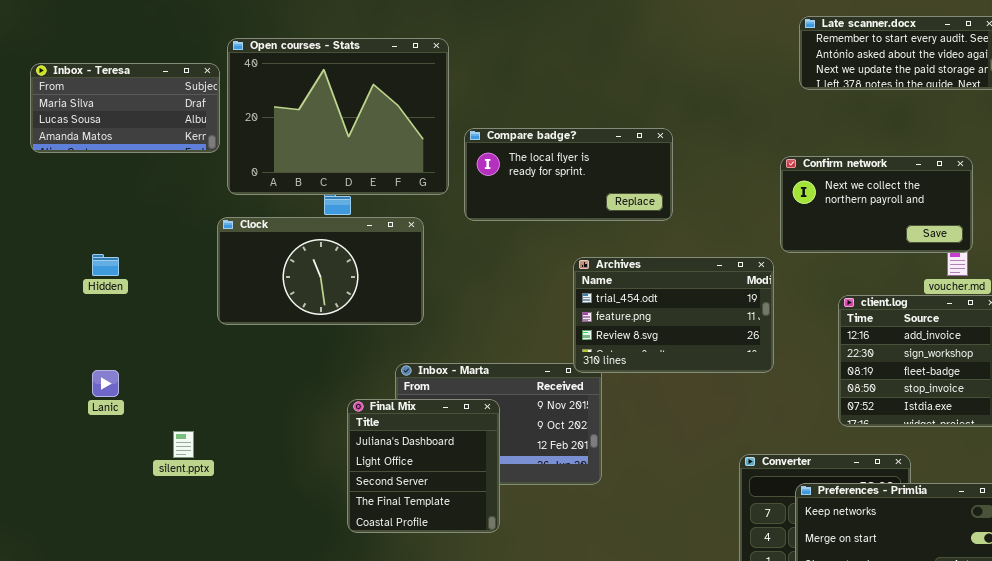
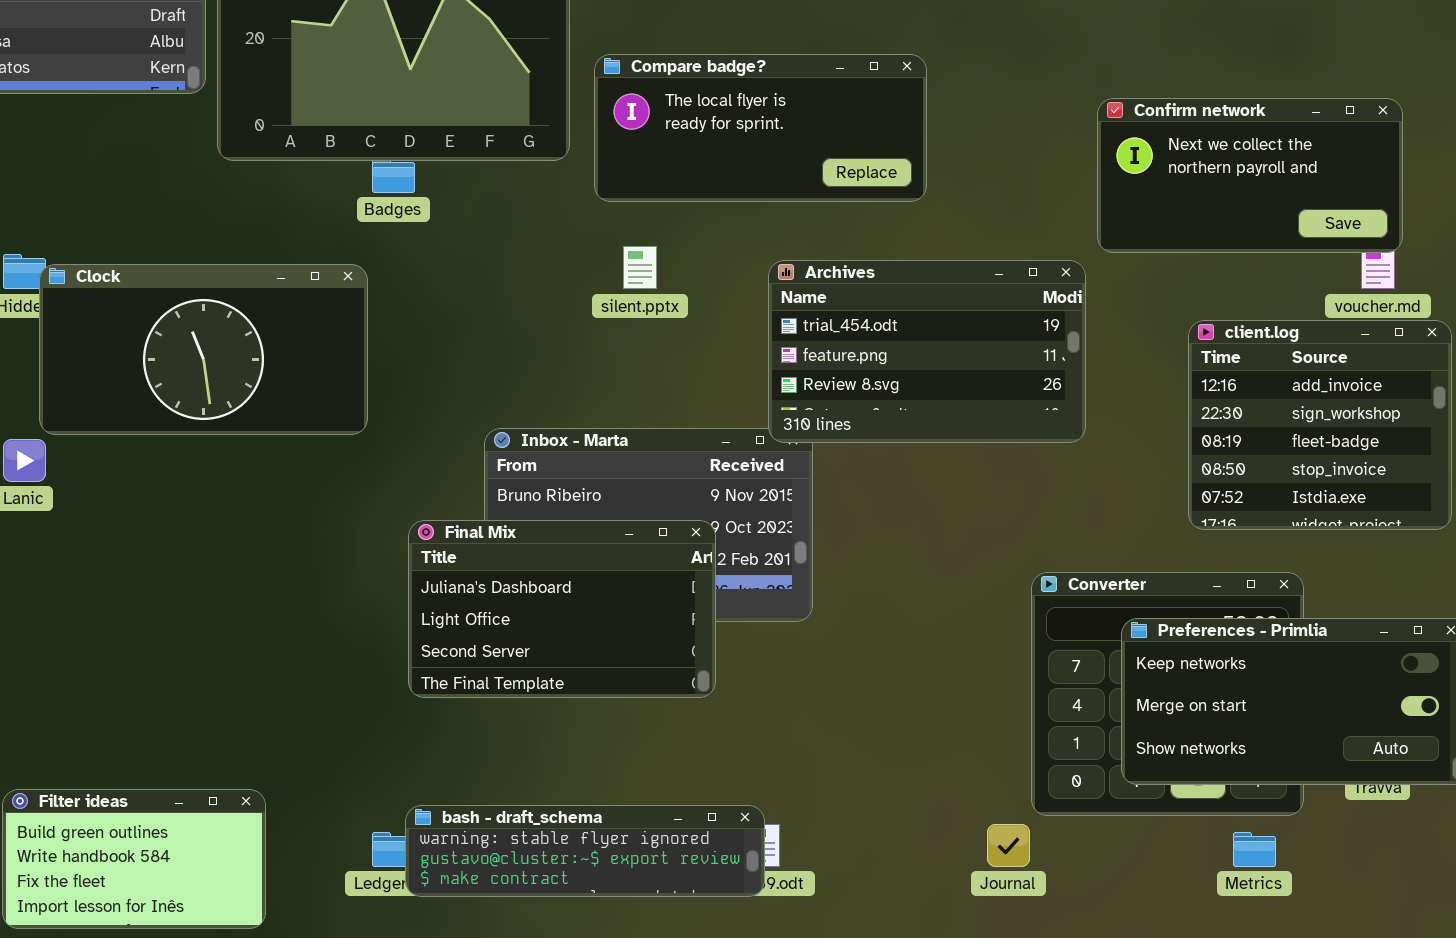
Clock: [217,217,424,325] -> [39,264,368,435], moved
Final Mix: [347,399,500,533] -> [408,520,716,698], resized
silent.pptx: [173,431,194,458] -> [623,246,657,289], moved

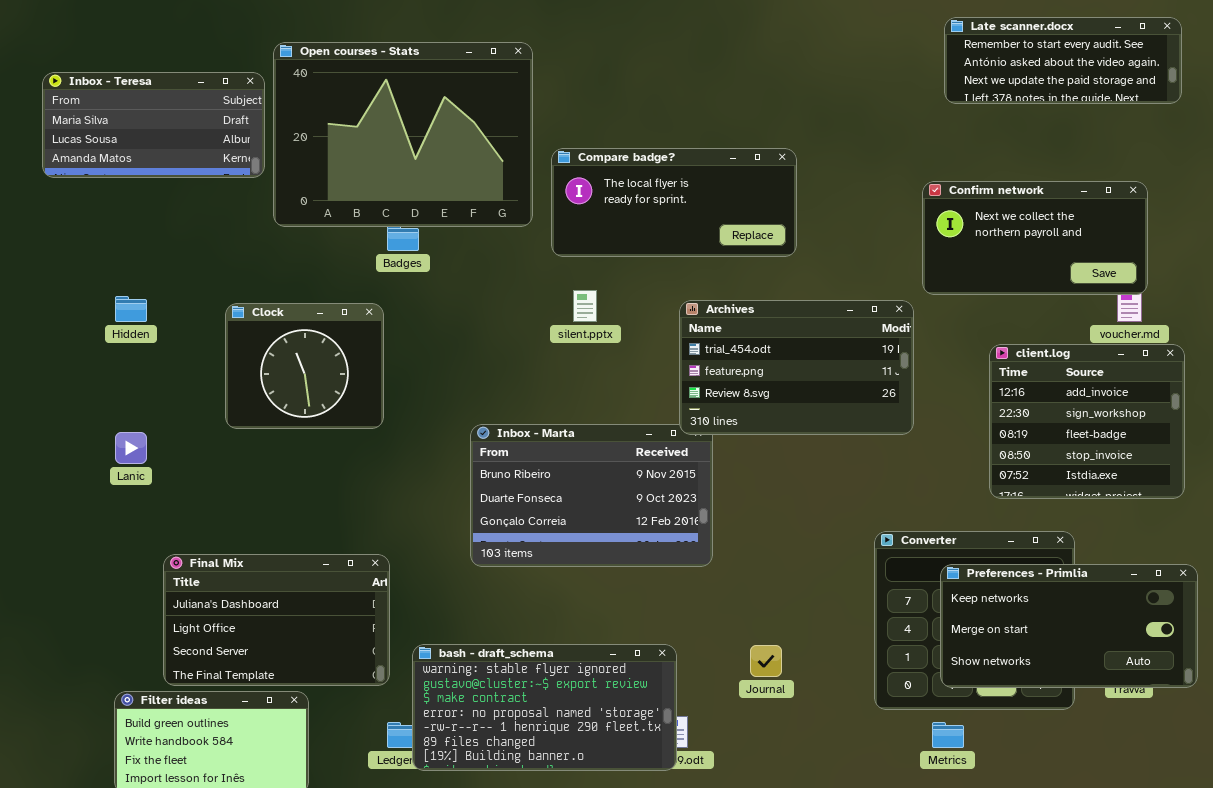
Clock: [39,264,368,435] -> [225,303,384,429], resized
Final Mix: [408,520,716,698] -> [163,554,390,686], moved
bash - draft_schema: [405,805,765,897] -> [412,644,677,771], resized
Journal: [987,824,1030,867] -> [750,645,782,677], moved
Metrics: [1233,832,1276,867] -> [932,722,964,748], moved

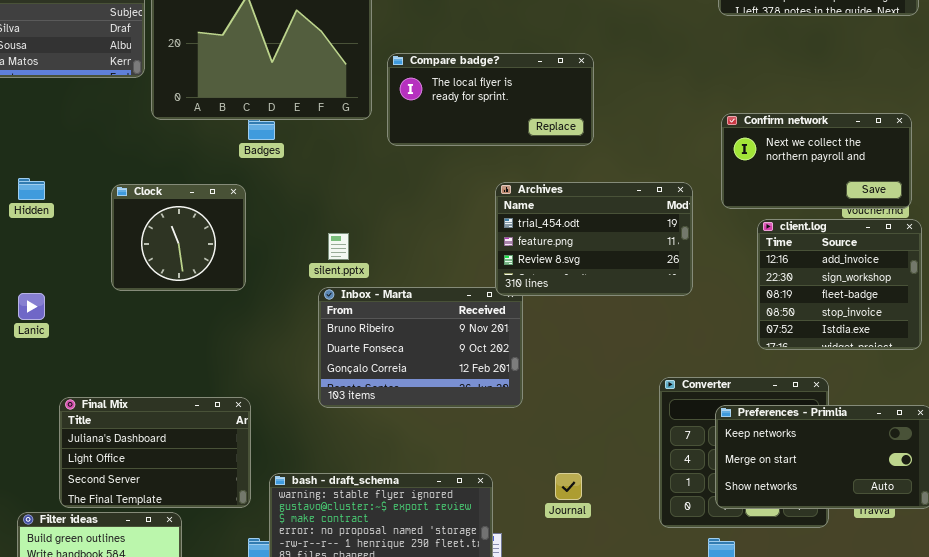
Confirm network: [922,181,1148,295] -> [721,113,912,209], moved
silent.pptx: [573,290,597,322] -> [328,233,349,260], moved

